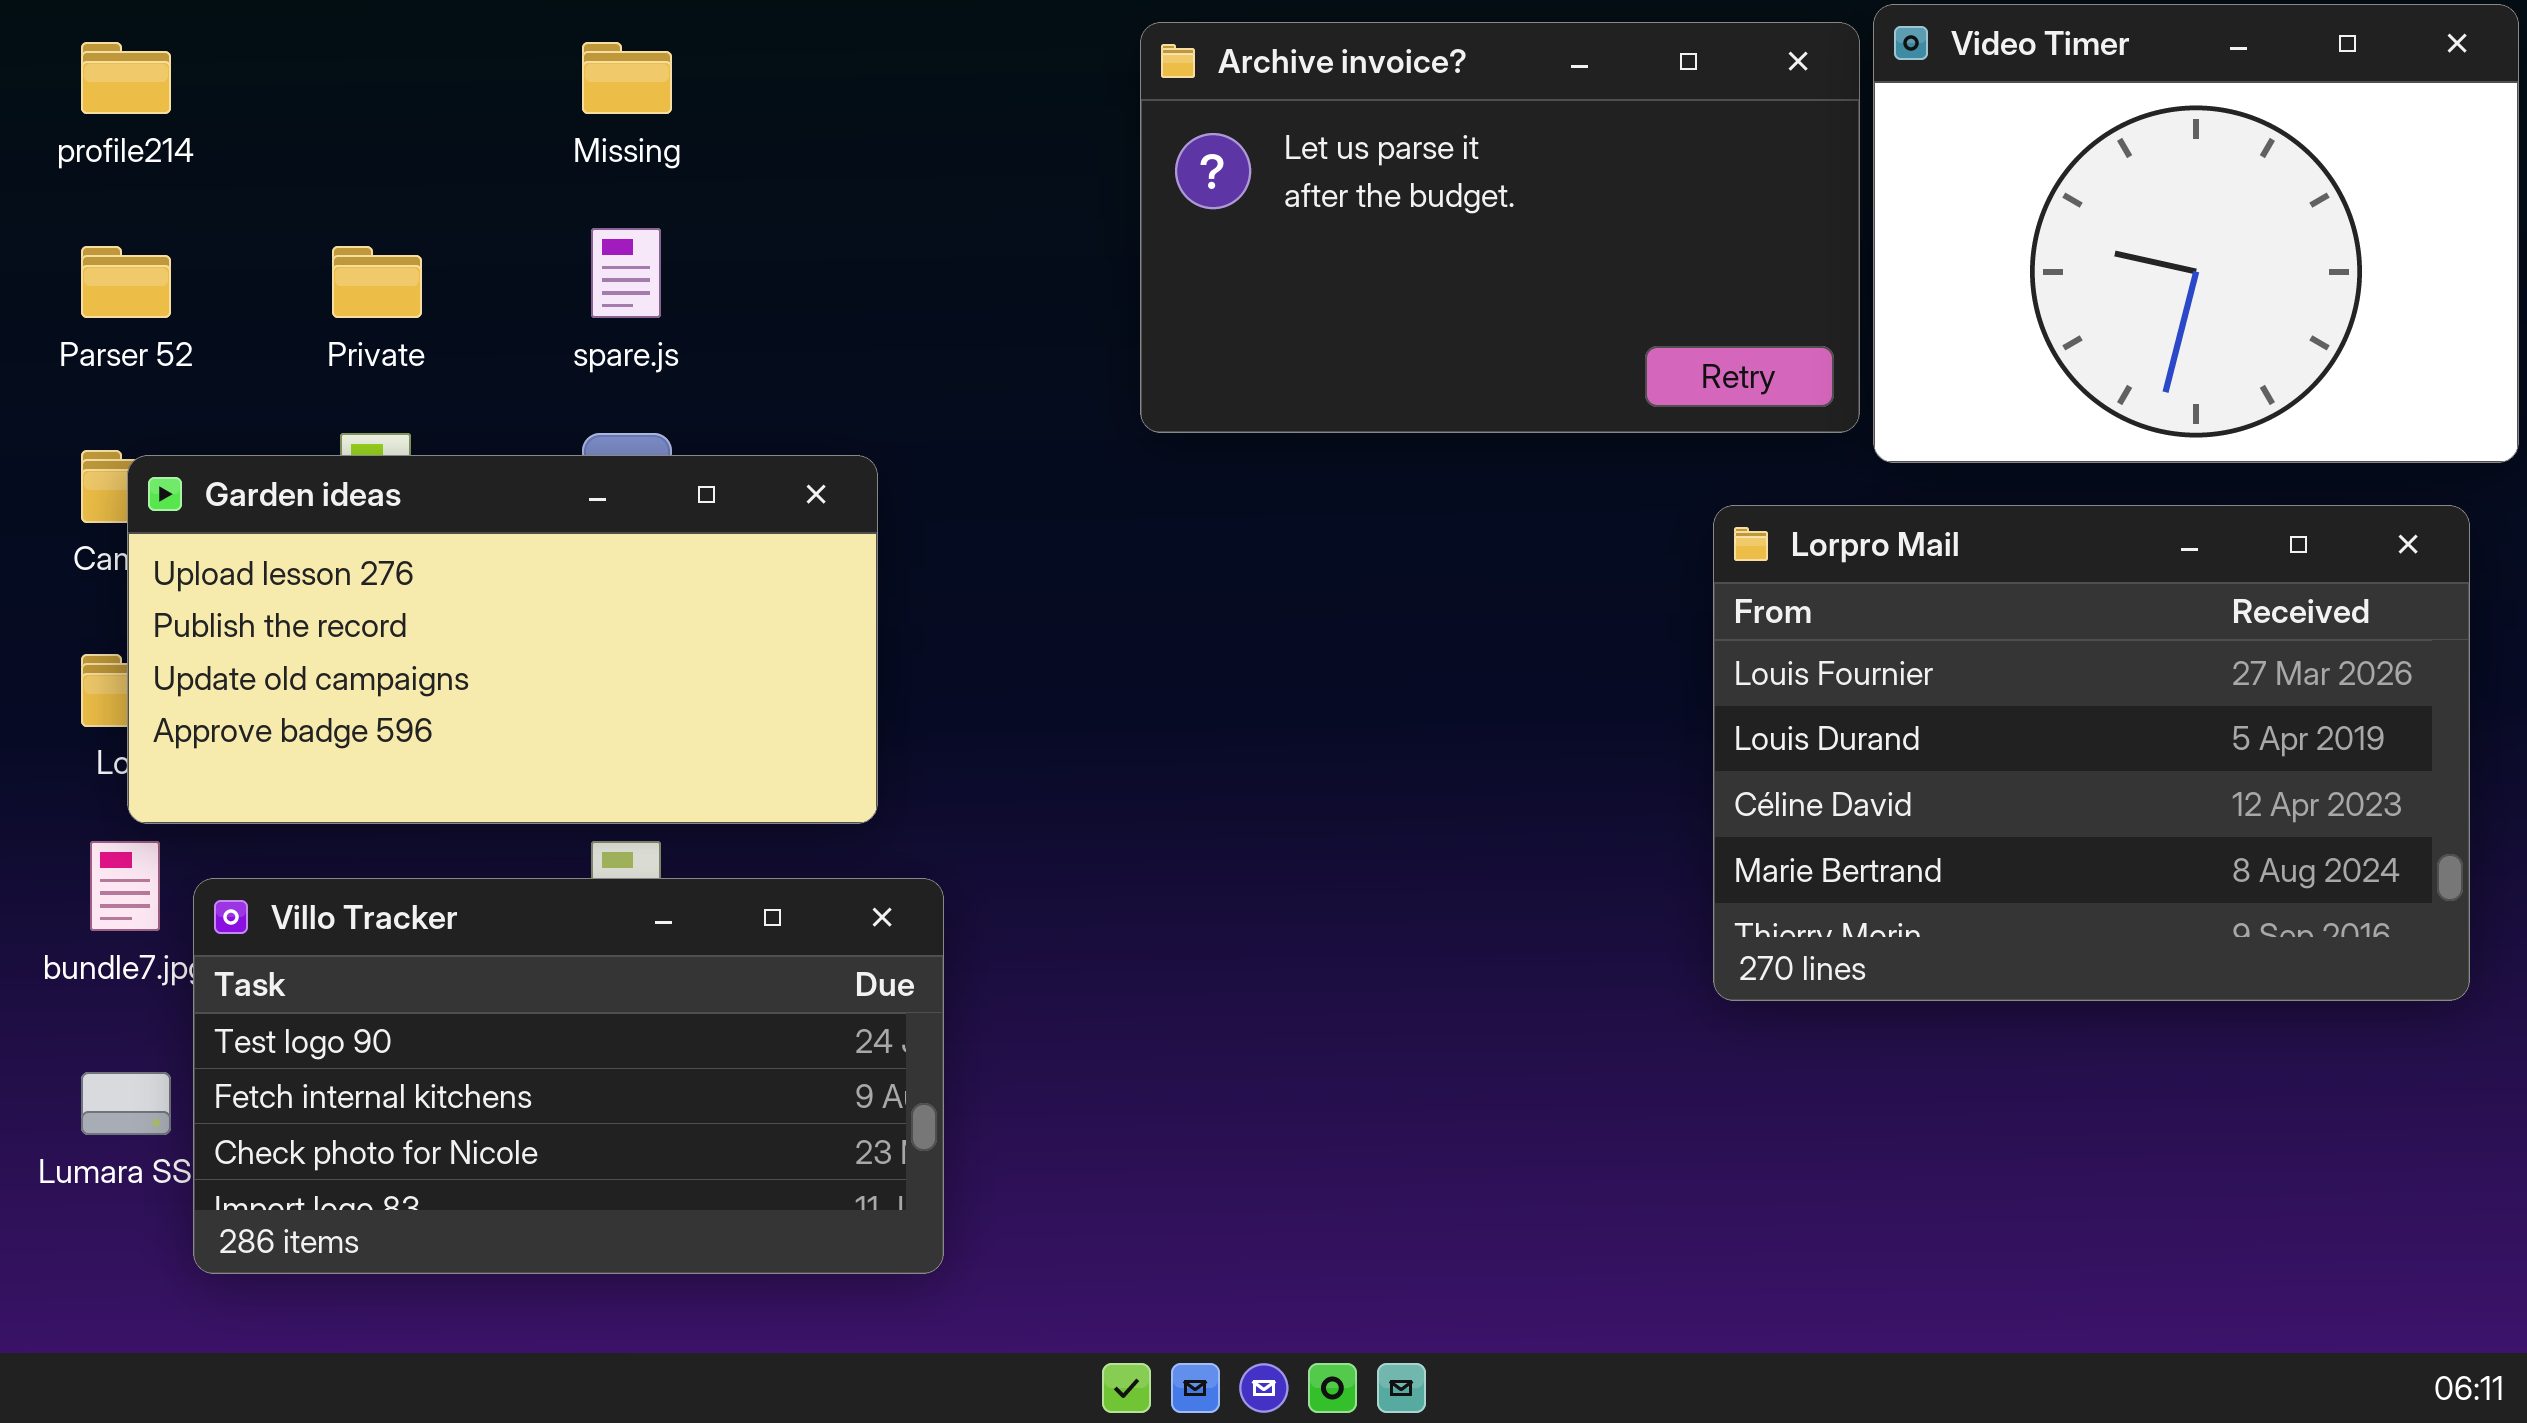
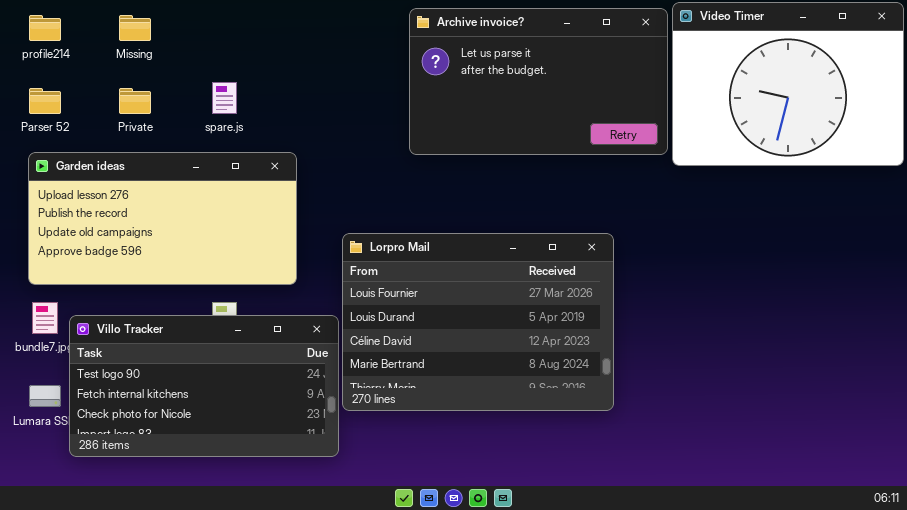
Missing: [582,42,672,114] -> [119,15,151,41], moved
Garden ideas: [127,455,878,824] -> [28,152,297,285], moved
Lorpro Mail: [1713,505,2470,1001] -> [342,233,614,411], moved

